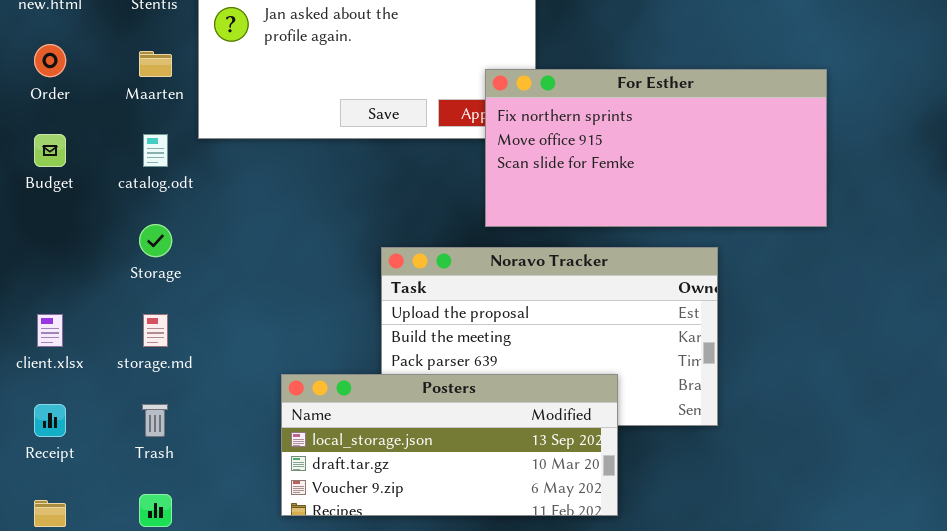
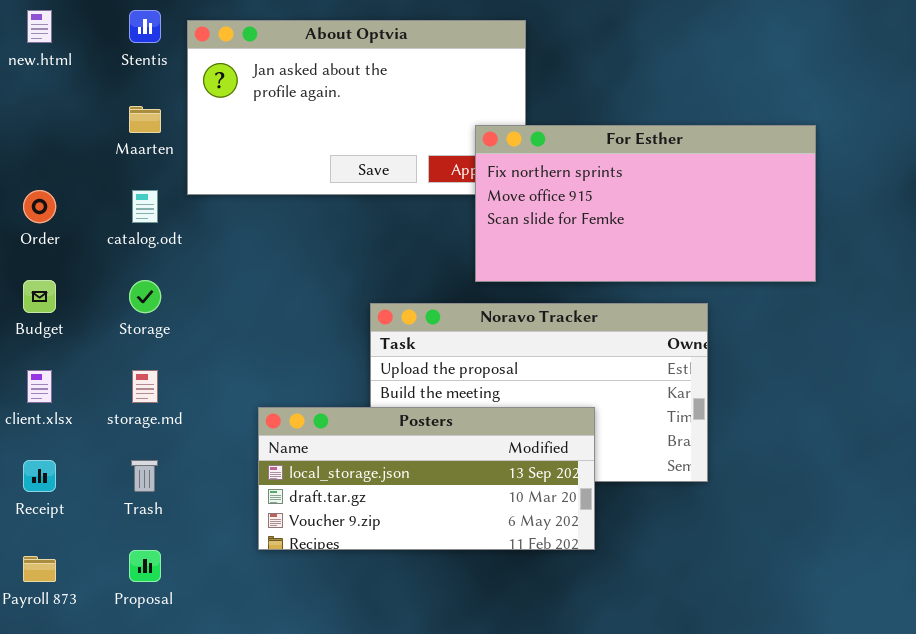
Order: [34,44,66,77] -> [23,190,56,223], moved
Budget: [34,134,66,167] -> [23,280,56,313], moved
Posters: [281,374,618,516] -> [258,407,595,550], moved

